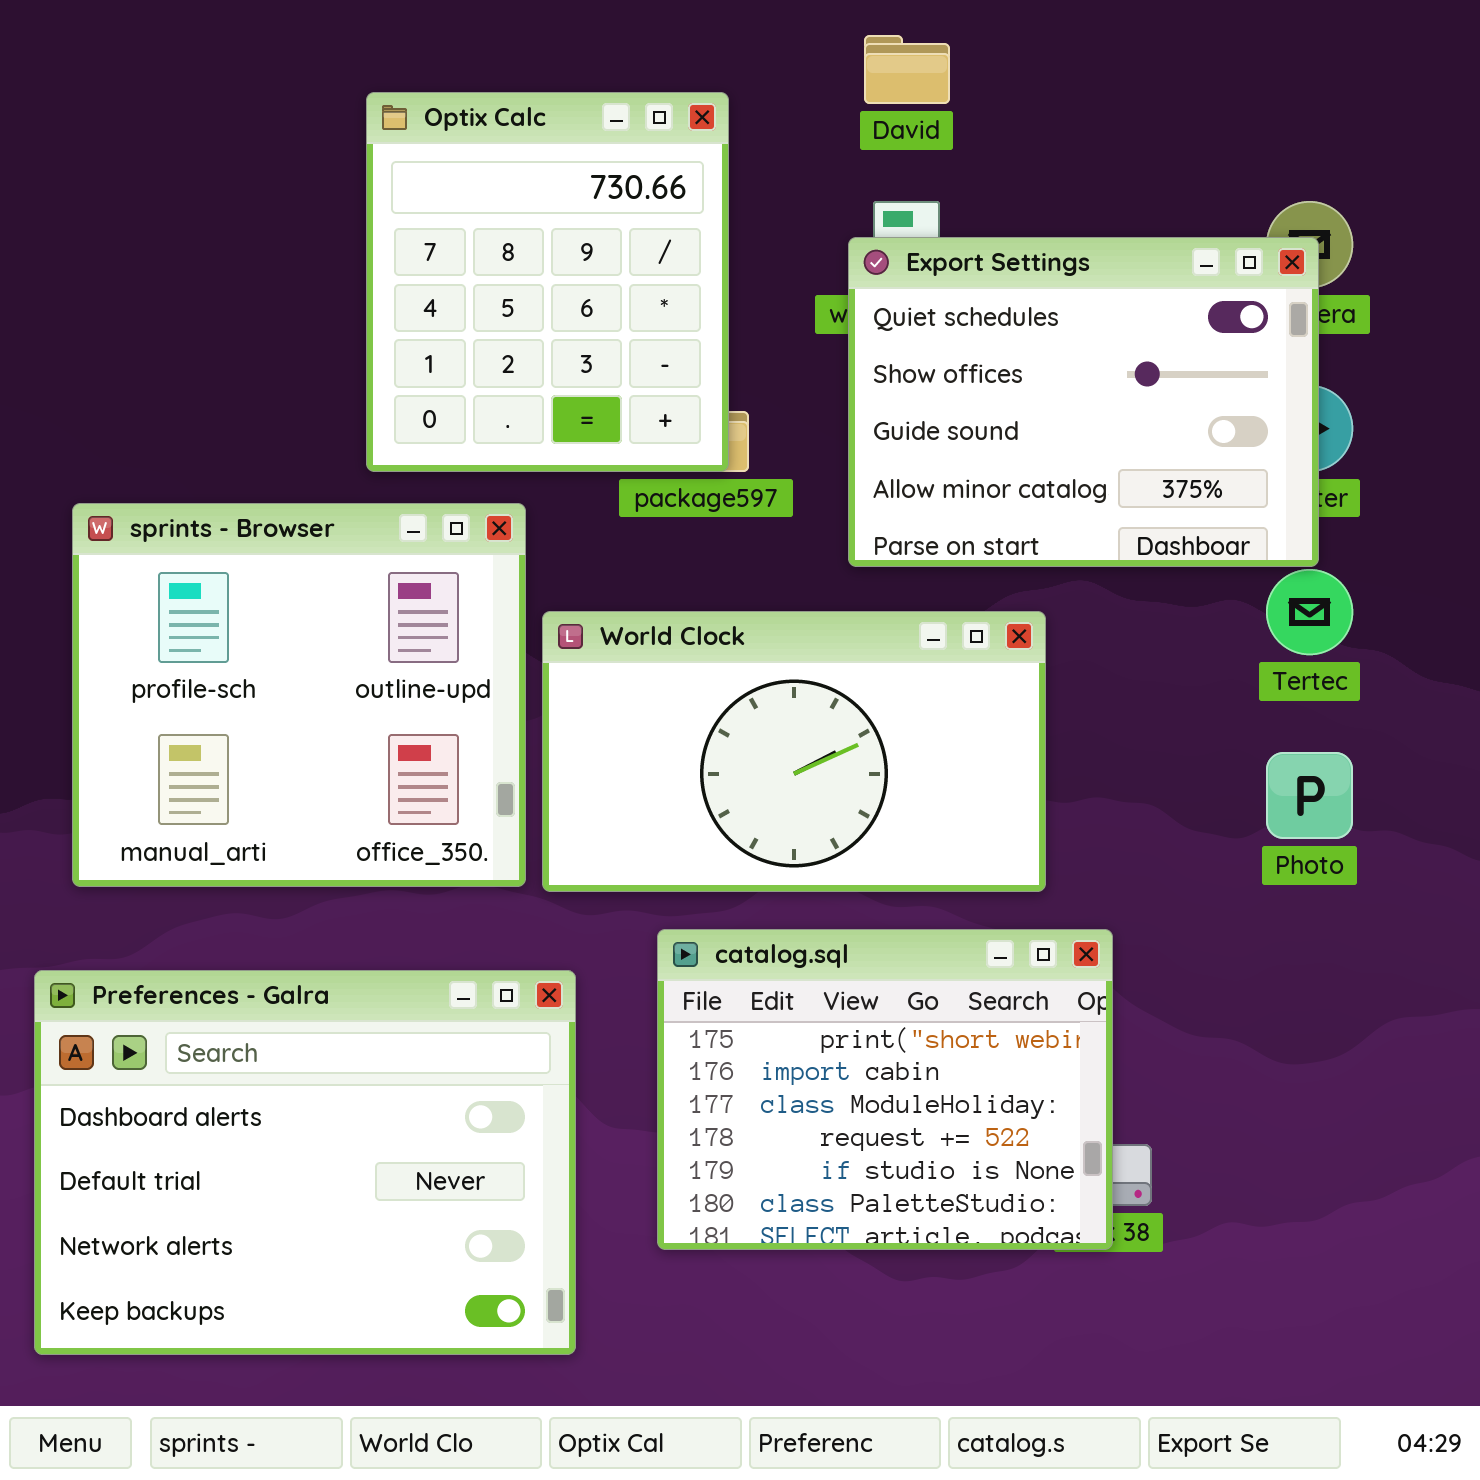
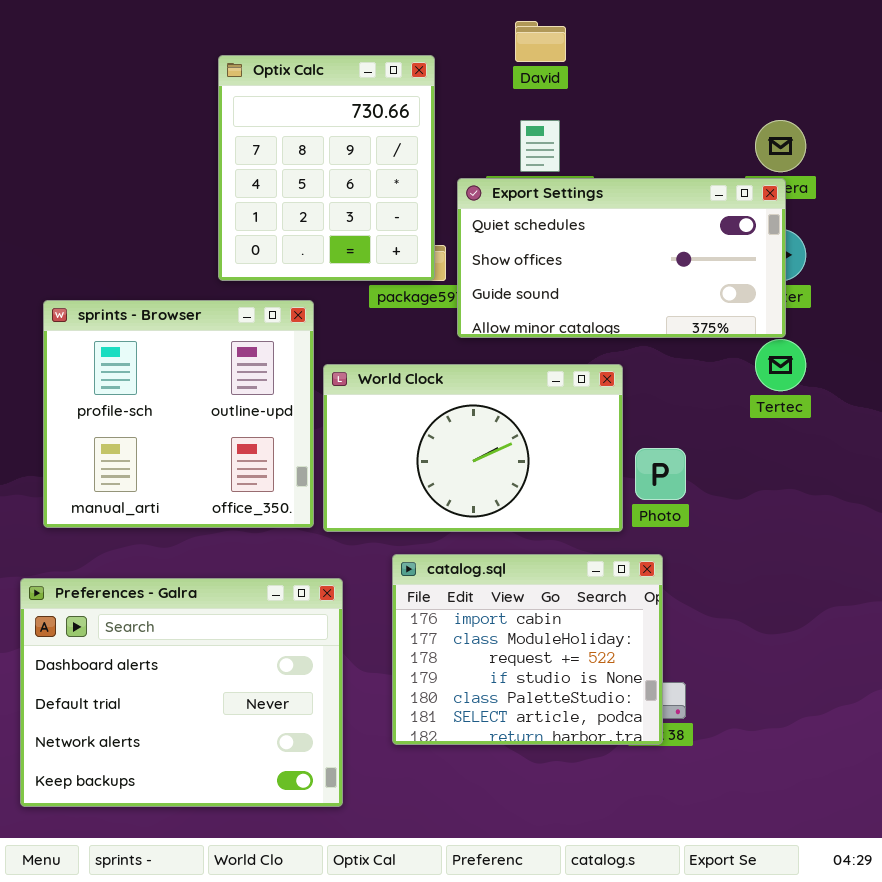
Export Settings: [848,237,1319,567] -> [457,178,786,338], resized
Photo: [1266,752,1353,839] -> [635,448,686,500], moved
catalog.sql: [657,929,1113,1250] -> [392,554,663,745], scrolled down 1 row

